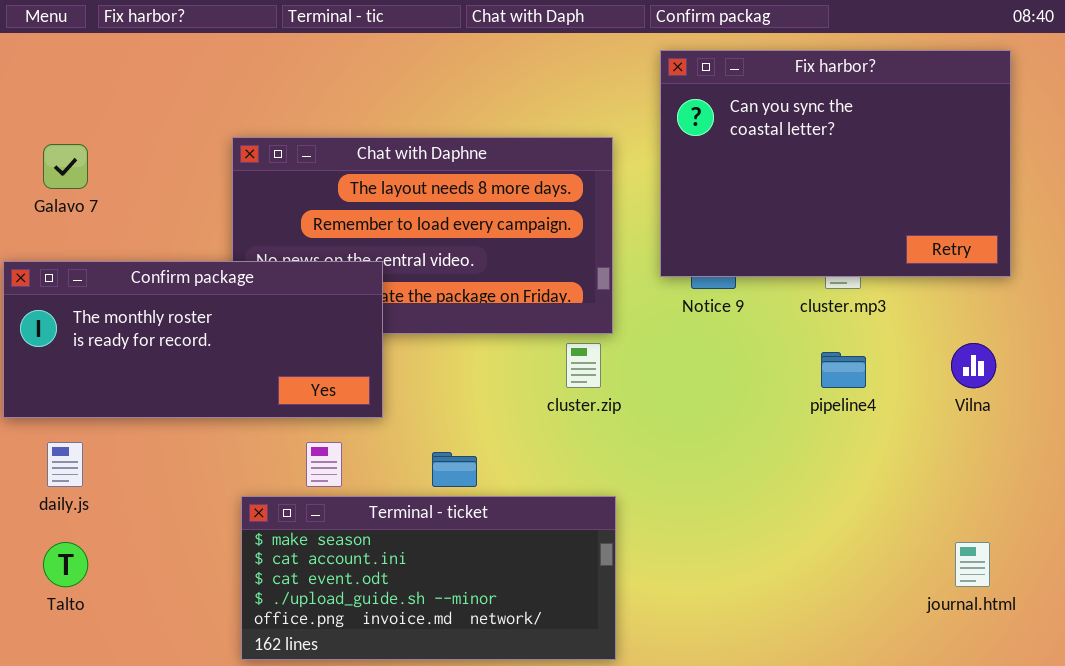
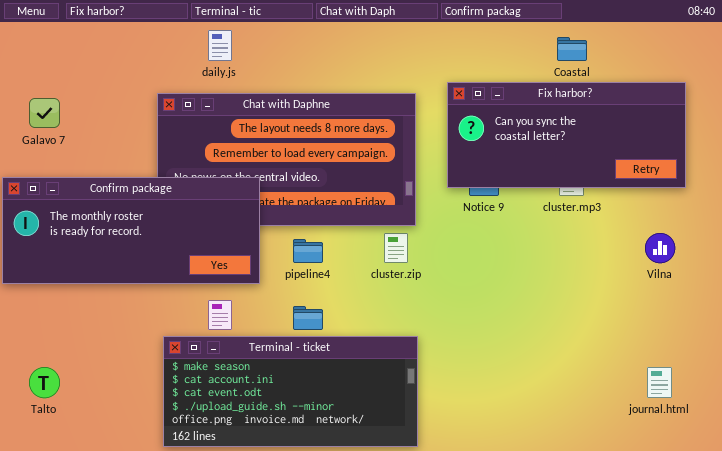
Fix harbor?: [660,50,1011,277] -> [447,82,686,188], resized
pipeline4: [821,352,866,388] -> [293,239,323,263], moved
daily.js: [47,442,83,487] -> [208,30,232,61], moved

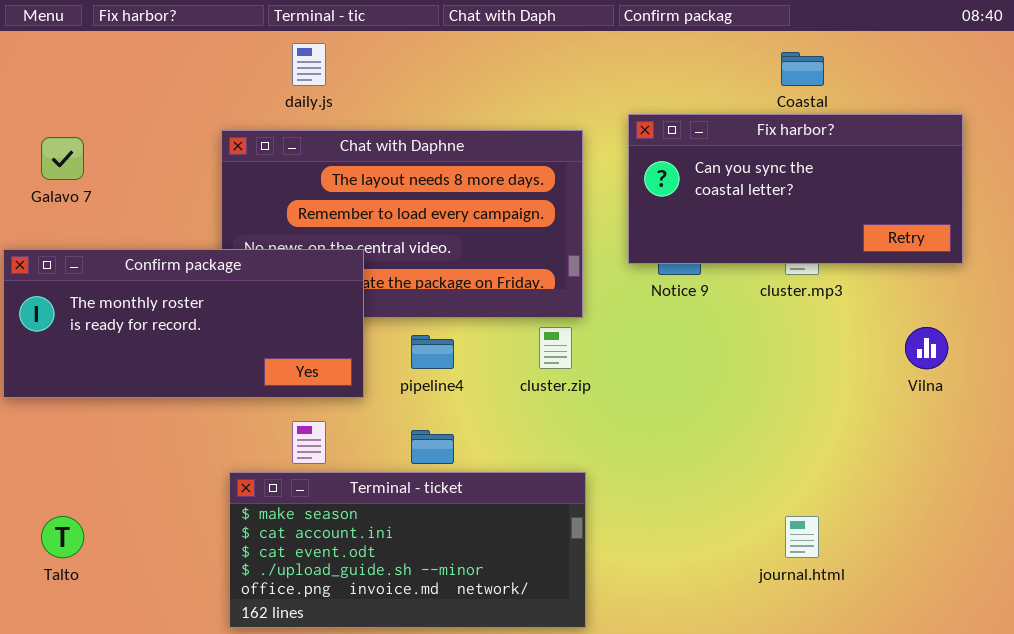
journal.html: [647,367,672,398] -> [785,516,819,558], moved

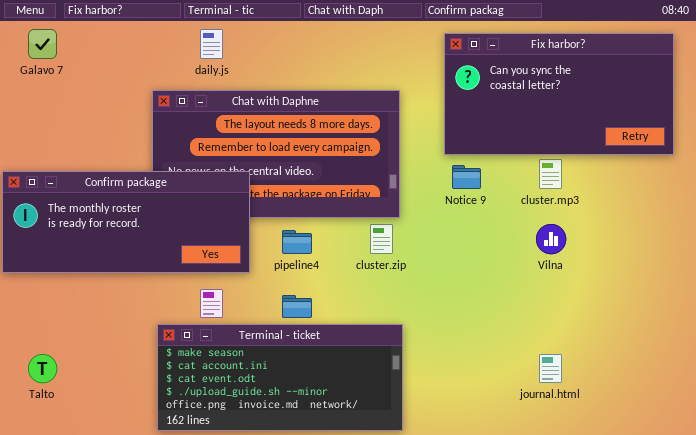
Fix harbor?: [628,114,963,264] -> [444,33,674,155], moved, resized
Galavo 7: [41,137,84,180] -> [28,29,57,59], moved
Vilna: [905,327,948,369] -> [536,224,566,254], moved

